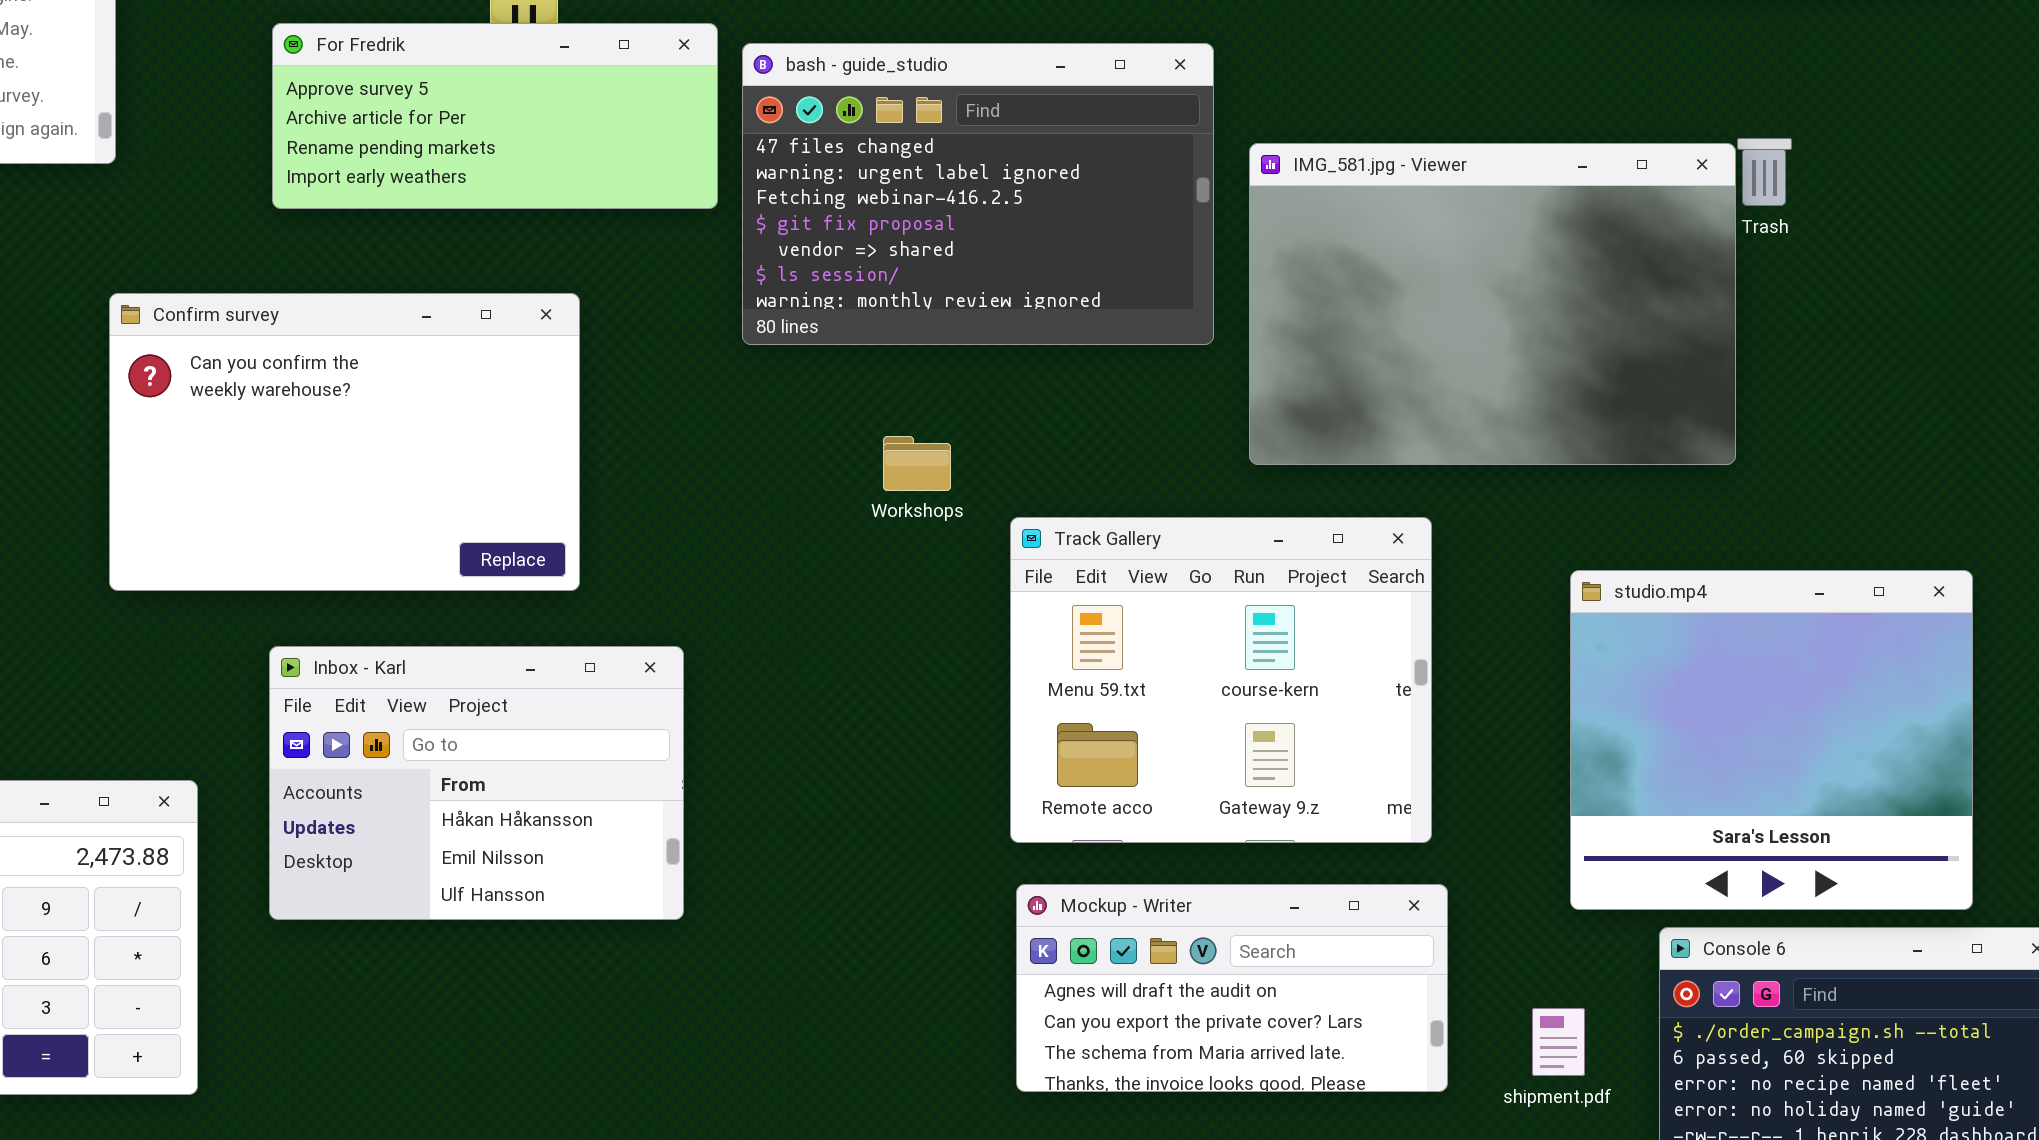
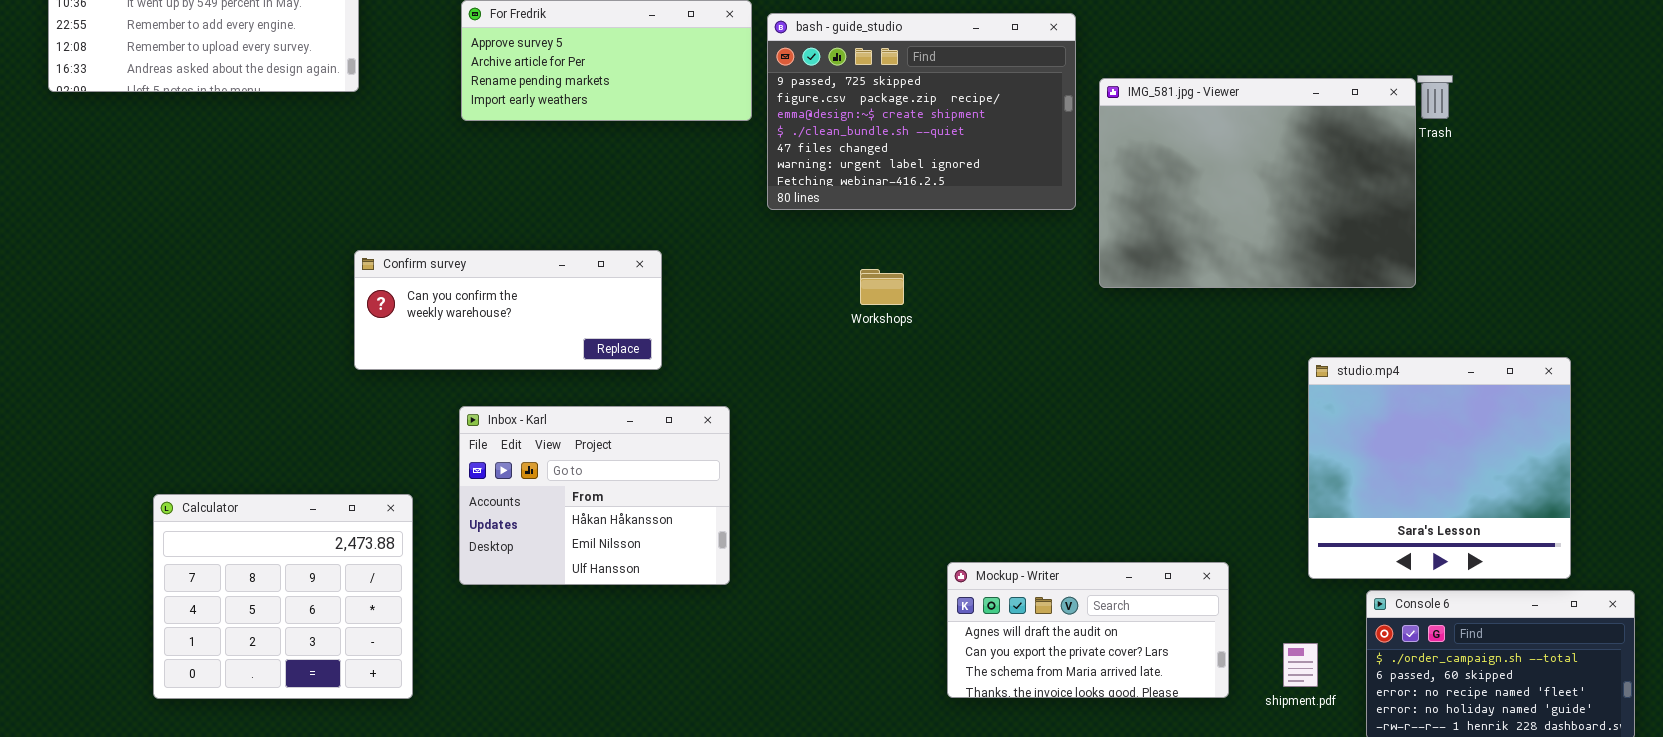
bash - guide_studio: [742,43,1214,345] -> [767,13,1076,210], scrolled up 4 rows
Confirm survey: [109,293,580,591] -> [354,250,662,370], resized
Track Gallery: [1010,517,1432,843] -> none, closed

